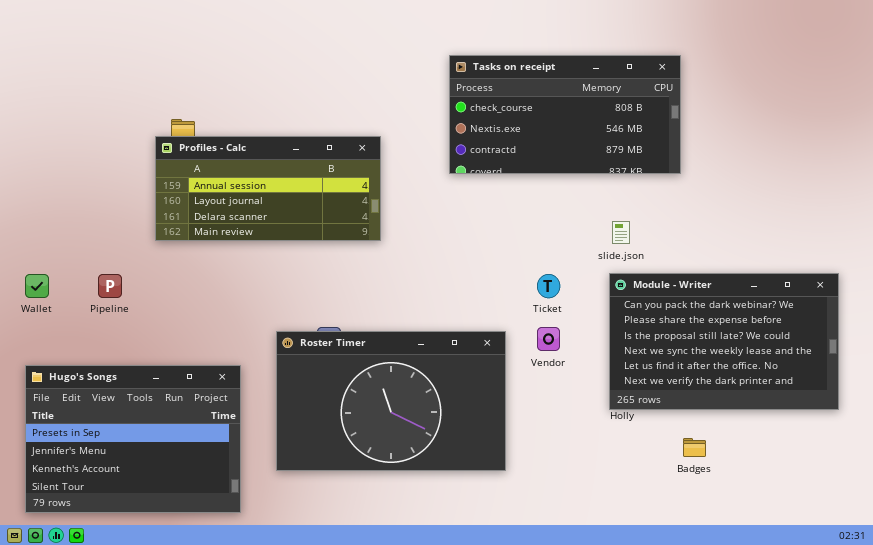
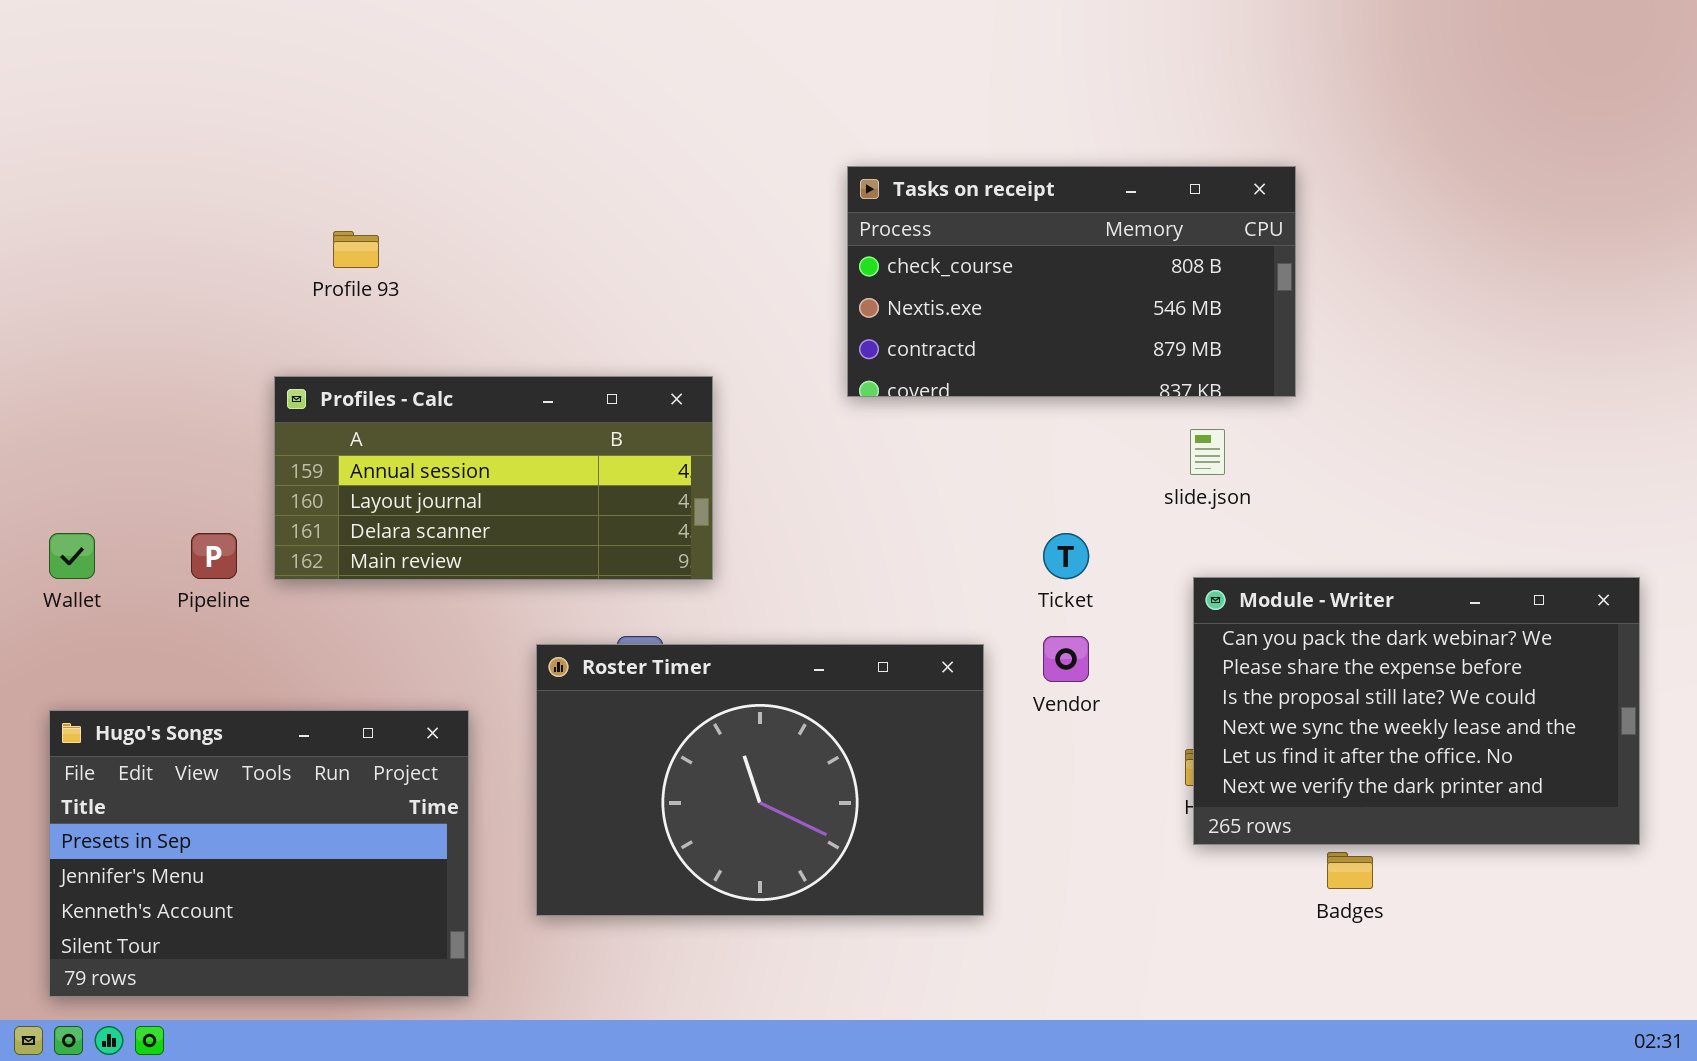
Tasks on receipt: [449,55,681,174] -> [847,166,1296,397], moved
Profiles - Calc: [155,136,381,241] -> [274,376,713,580], moved
Module - Writer: [609,273,839,410] -> [1193,577,1640,845], moved

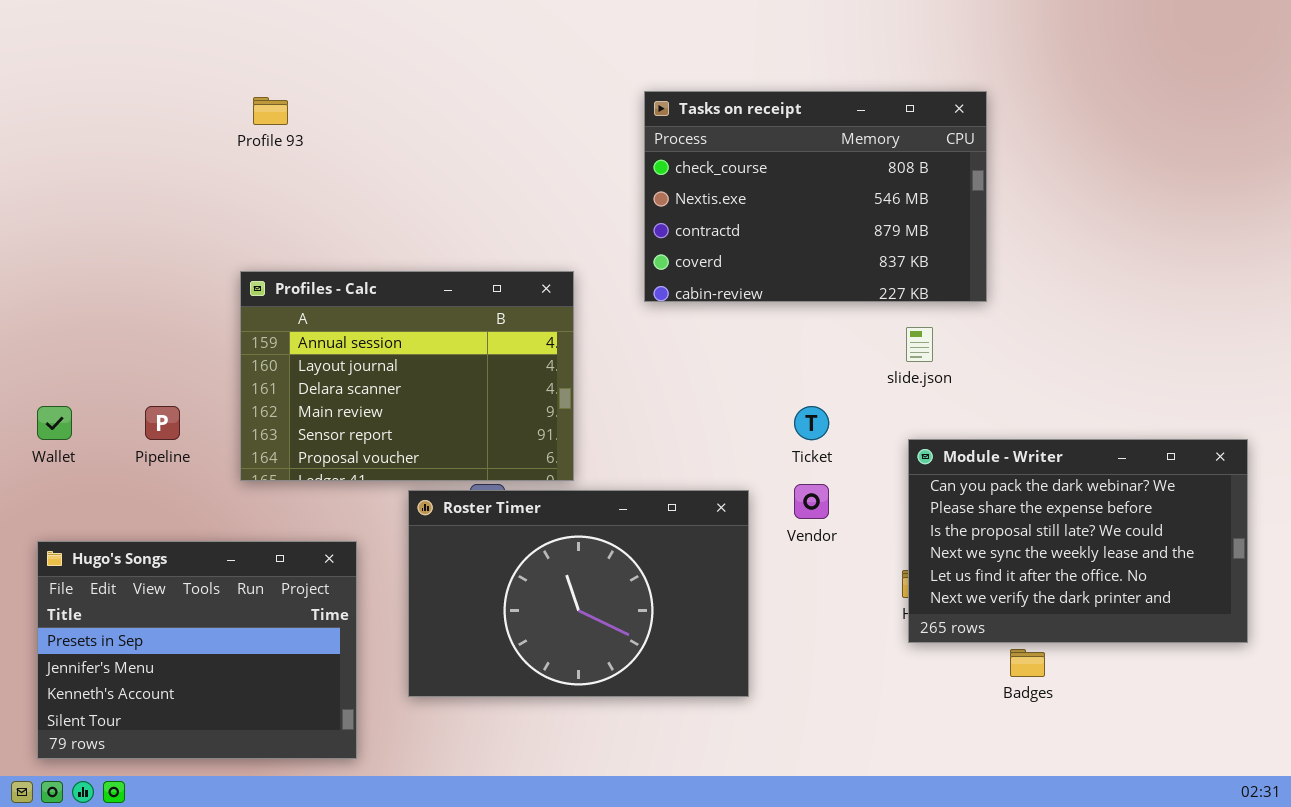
Tasks on receipt: [847,166,1296,397] -> [644,91,987,302], resized
Profile 93: [333,231,379,268] -> [253,97,288,125], moved
Profiles - Calc: [274,376,713,580] -> [240,271,574,481], moved, resized

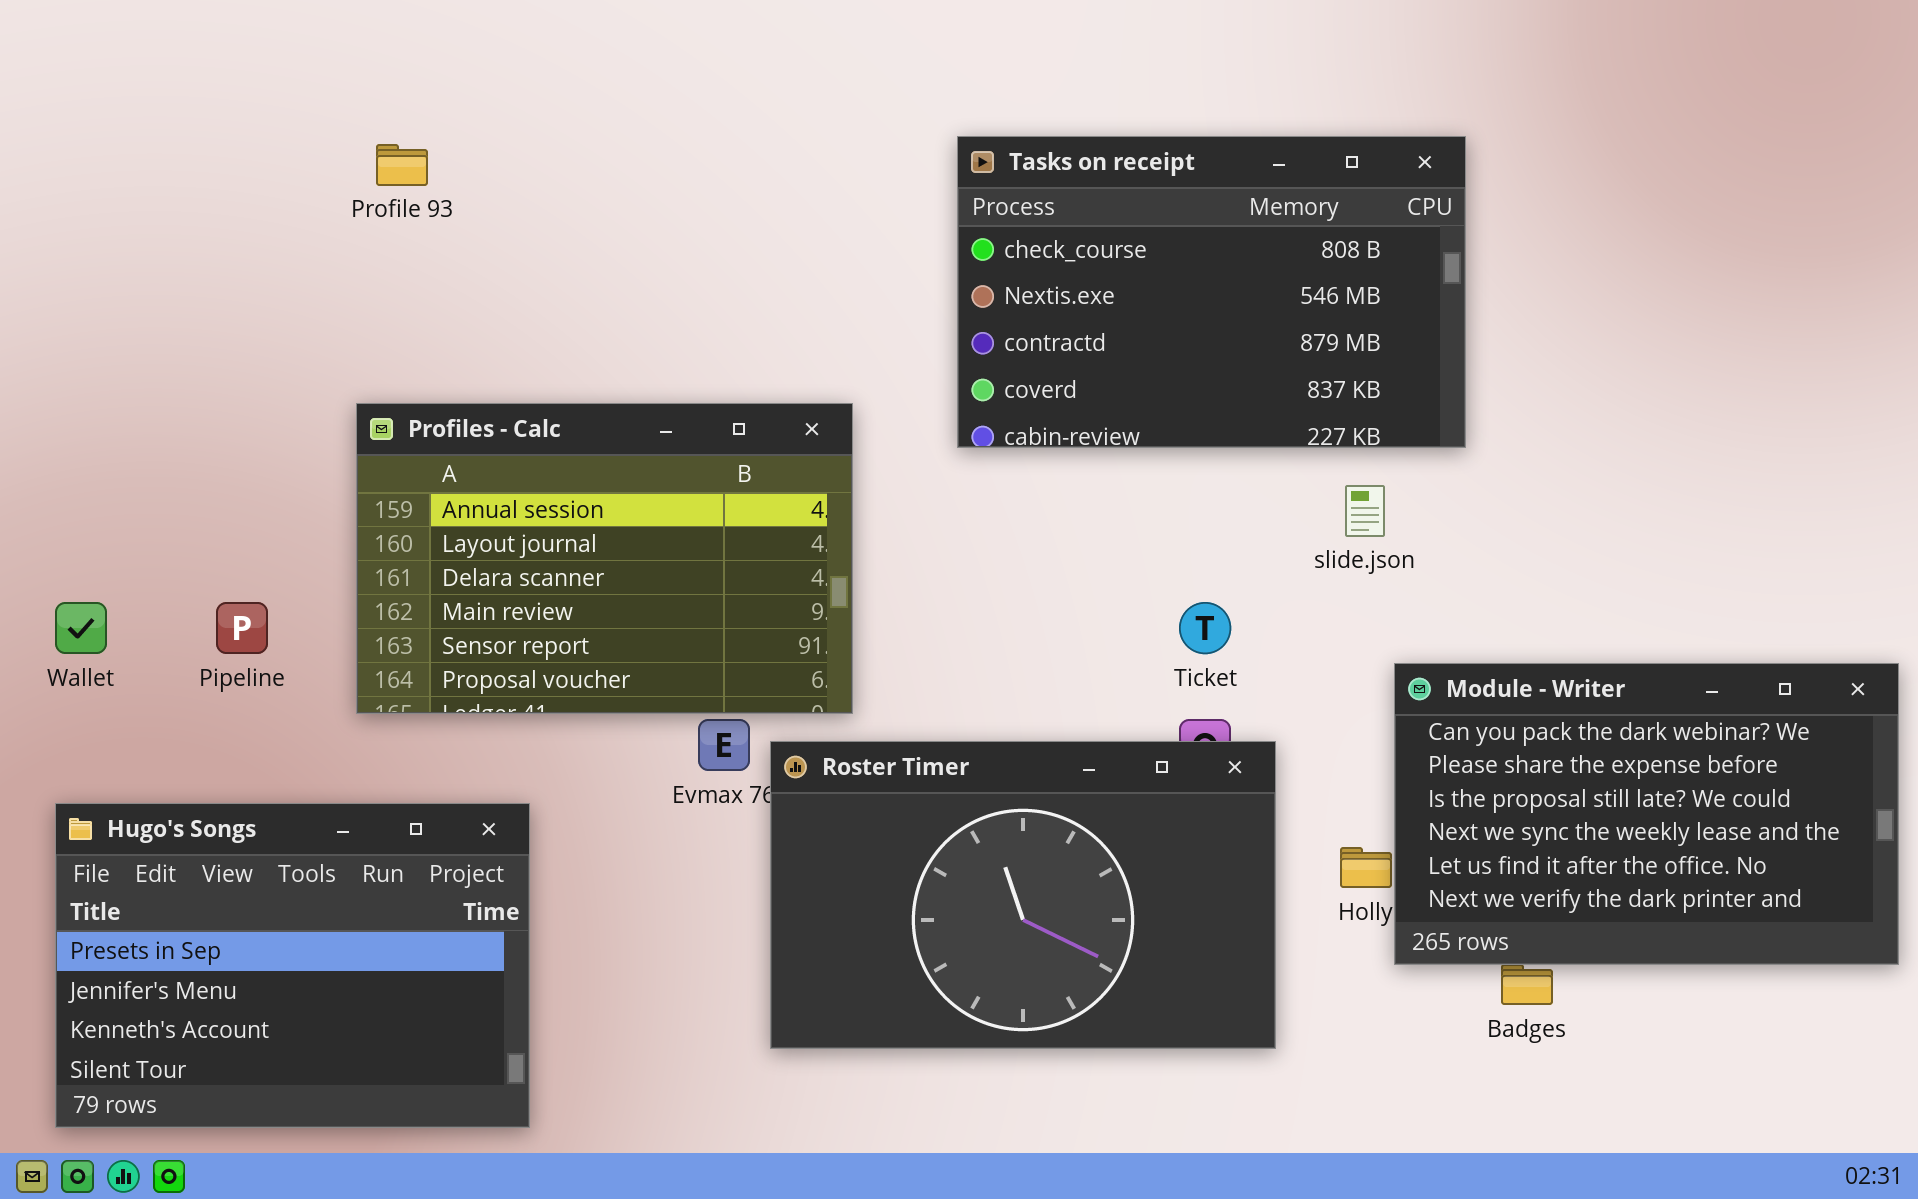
Module - Writer: [908,439,1248,643] -> [1394,663,1899,965], moved
Roster Timer: [408,490,749,697] -> [770,741,1276,1049], moved

